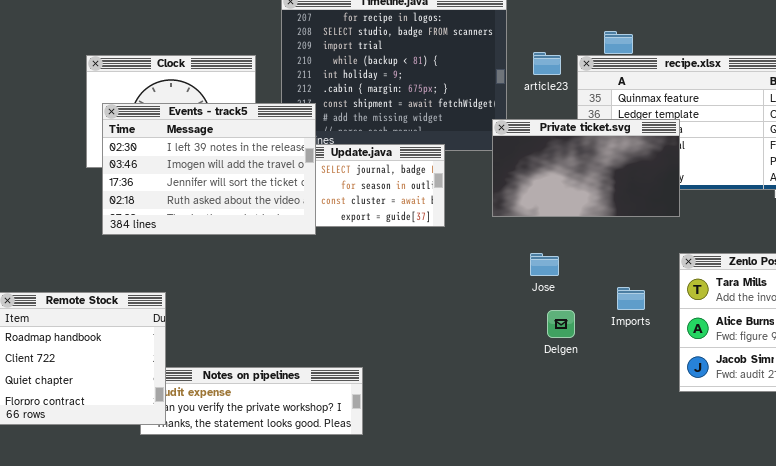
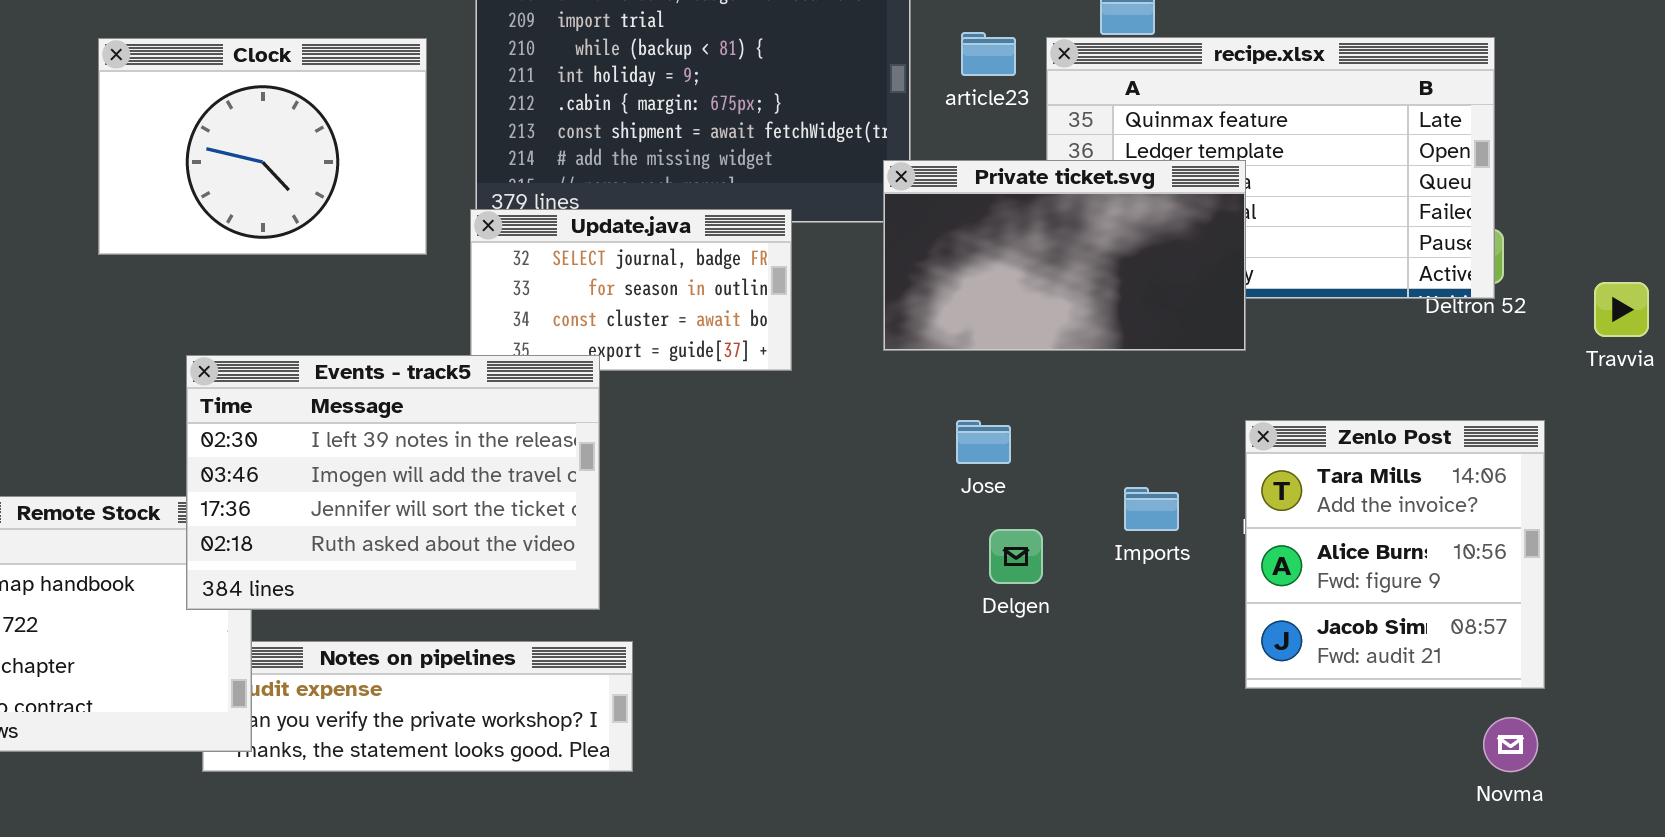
Events - track5: [102,103,316,235] -> [186,355,600,610], moved

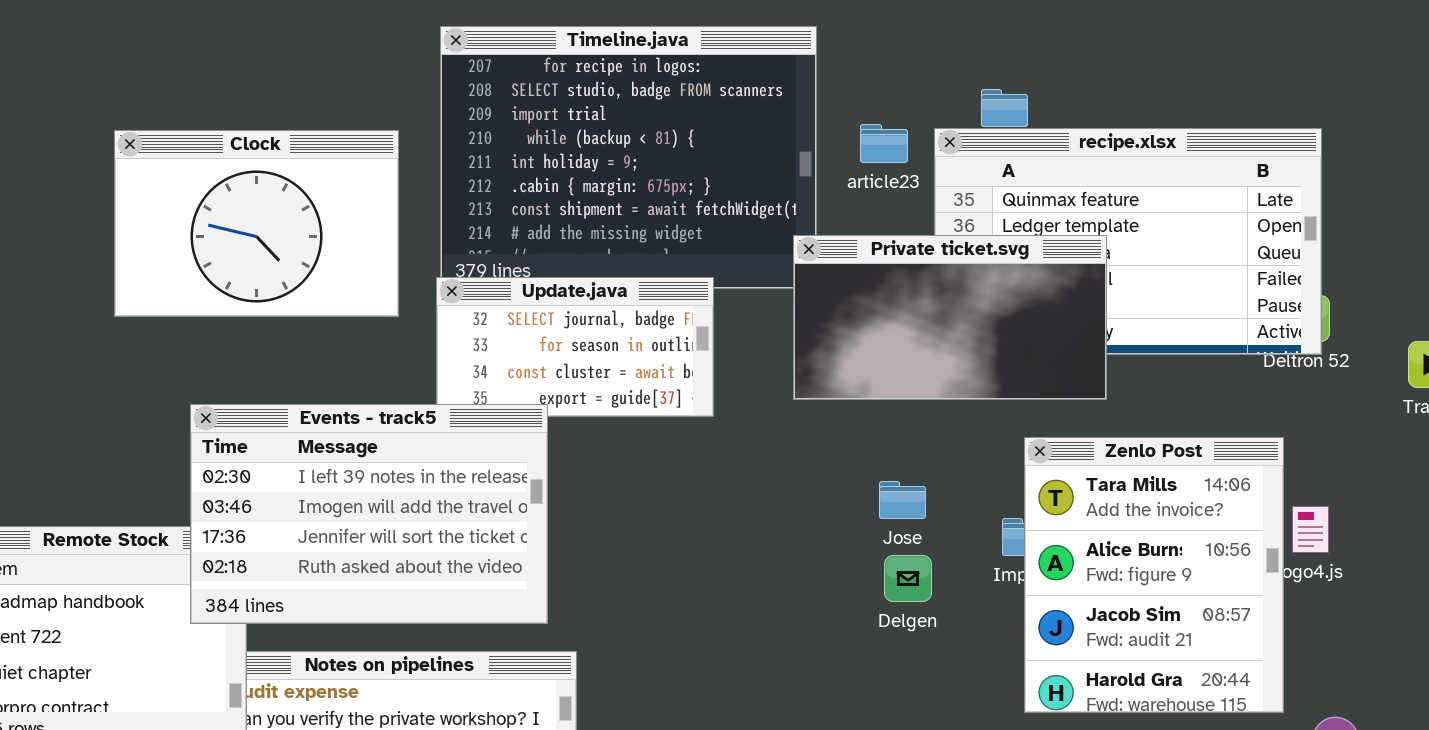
Jose: [956,420,1011,464] -> [879,481,926,519], moved
Zenlo Post: [1245,420,1545,689] -> [1024,437,1284,713], moved, resized

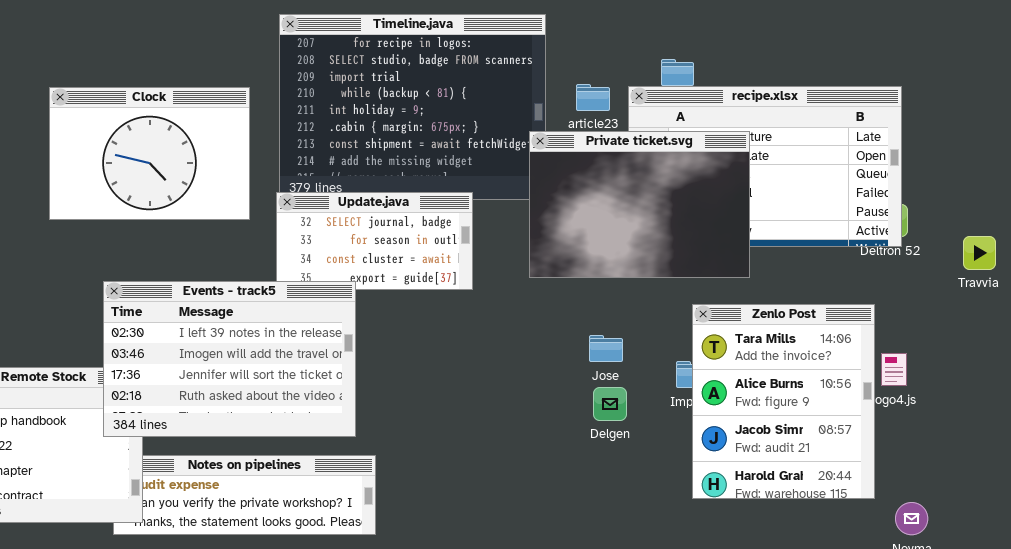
Private ticket.svg: [793,235,1107,400] -> [529,131,750,278], resized

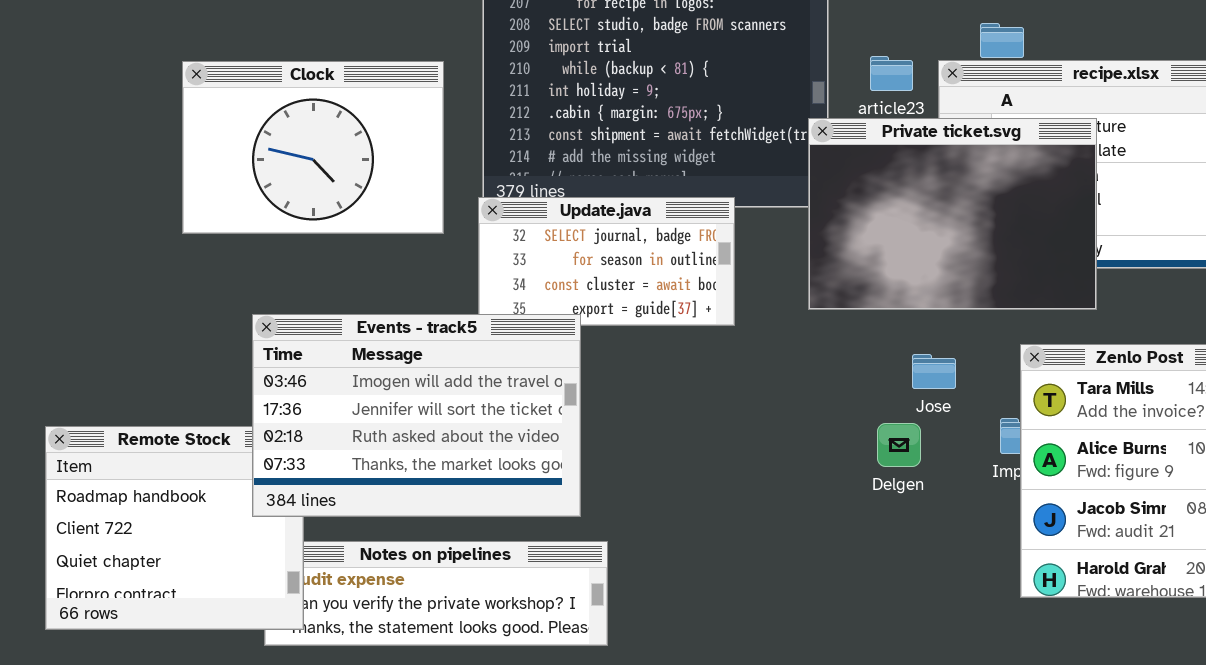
Events - track5: [103,281,356,437] -> [252,314,581,517], scrolled down 1 row
Jose: [589,335,623,362] -> [912,354,956,389], moved
Delgen: [593,387,627,421] -> [877,423,921,467], moved

